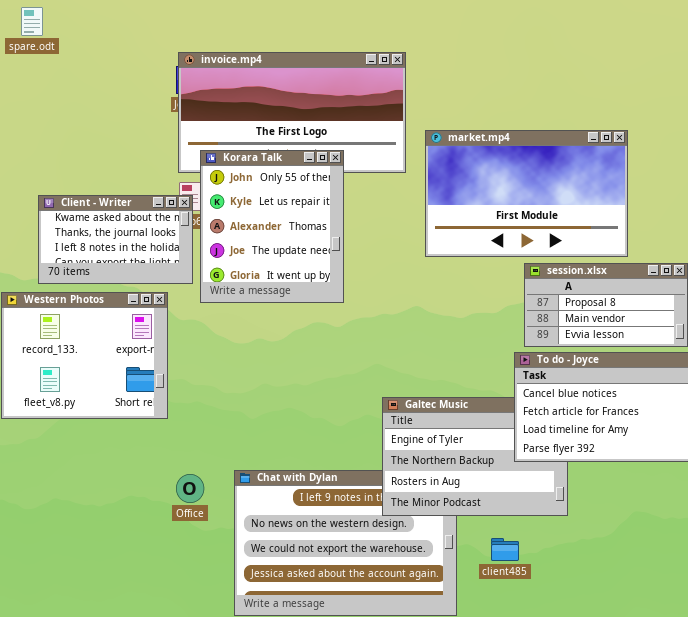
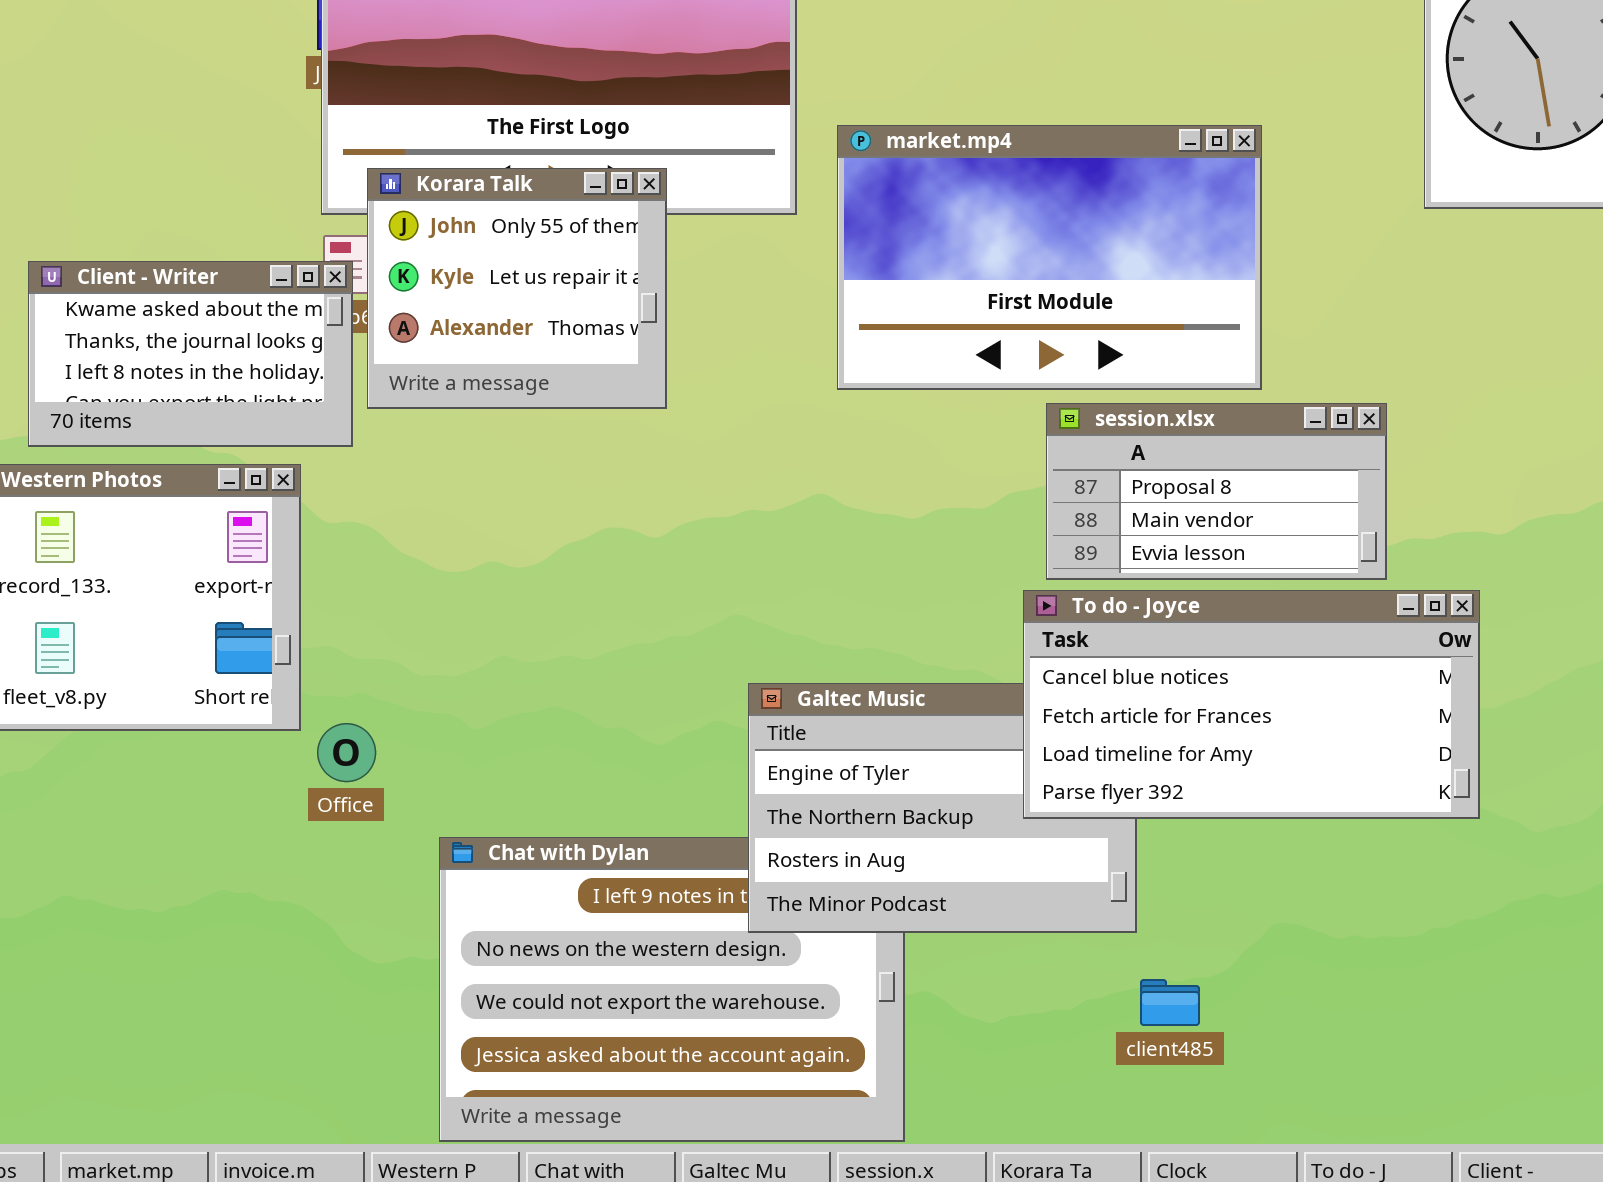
Korara Talk: [200,150,344,303] -> [367,168,667,409], resized
Office: [176,474,204,503] -> [317,723,376,782], moved
client485: [491,538,519,561] -> [1140,979,1200,1026], moved

